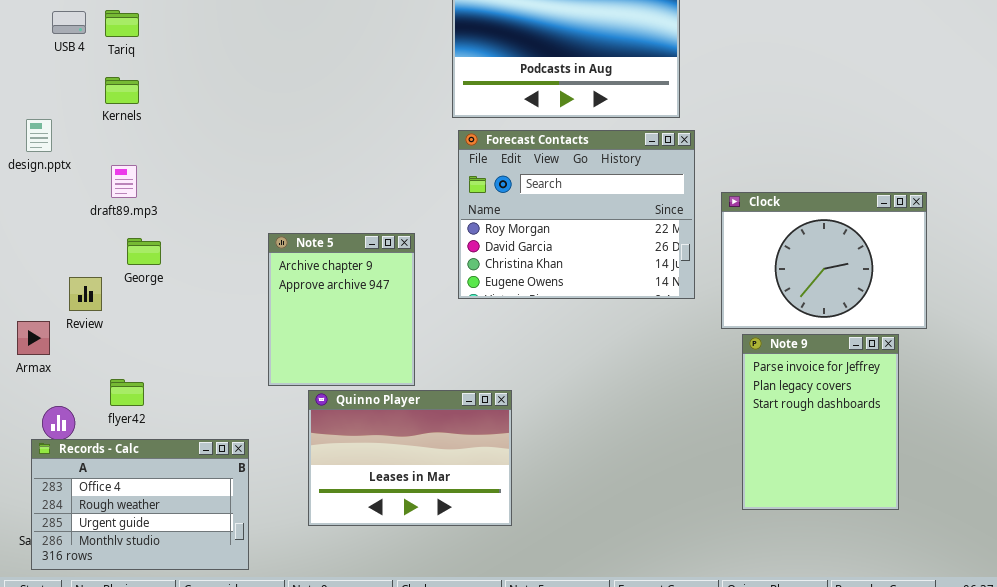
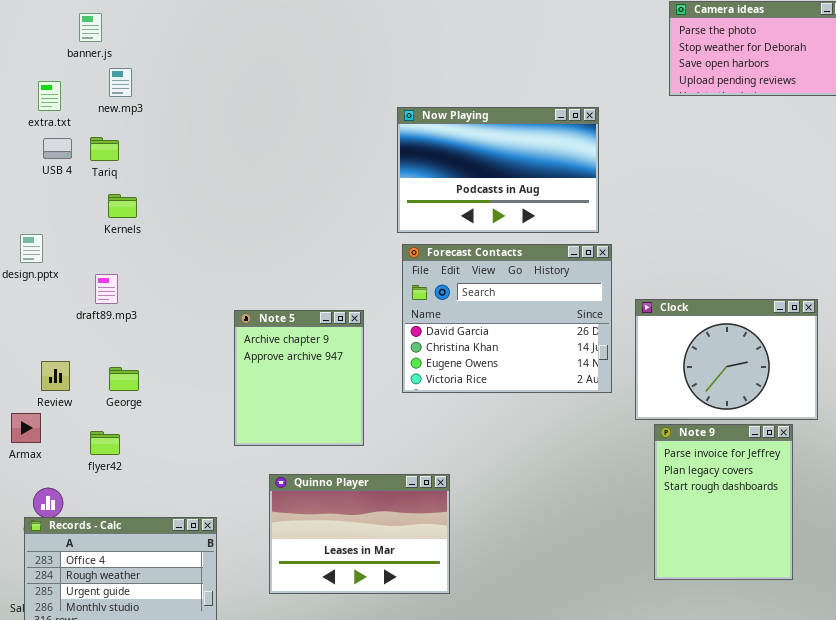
Kernels: [105,77,139,104] -> [108,194,137,218], moved
Forecast Contacts: [458,130,695,299] -> [402,244,612,393], scrolled down 1 row
Note 5: [268,233,415,386] -> [234,310,364,446], moved
George: [127,238,161,265] -> [109,367,139,391], moved
Review: [69,277,102,311] -> [41,361,70,391], moved
flyer42: [110,379,144,406] -> [90,431,120,455], moved

